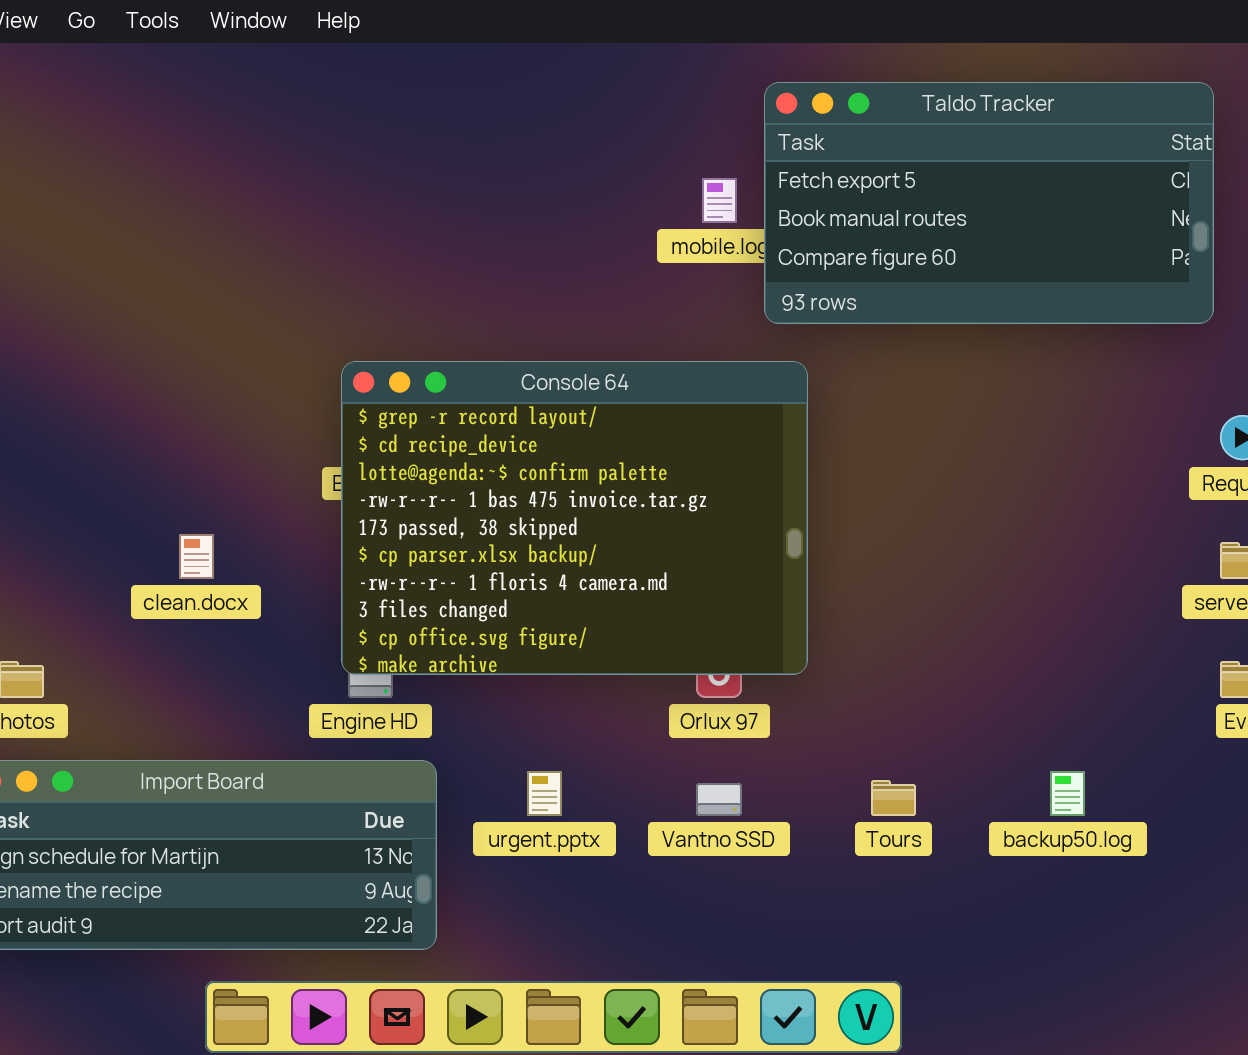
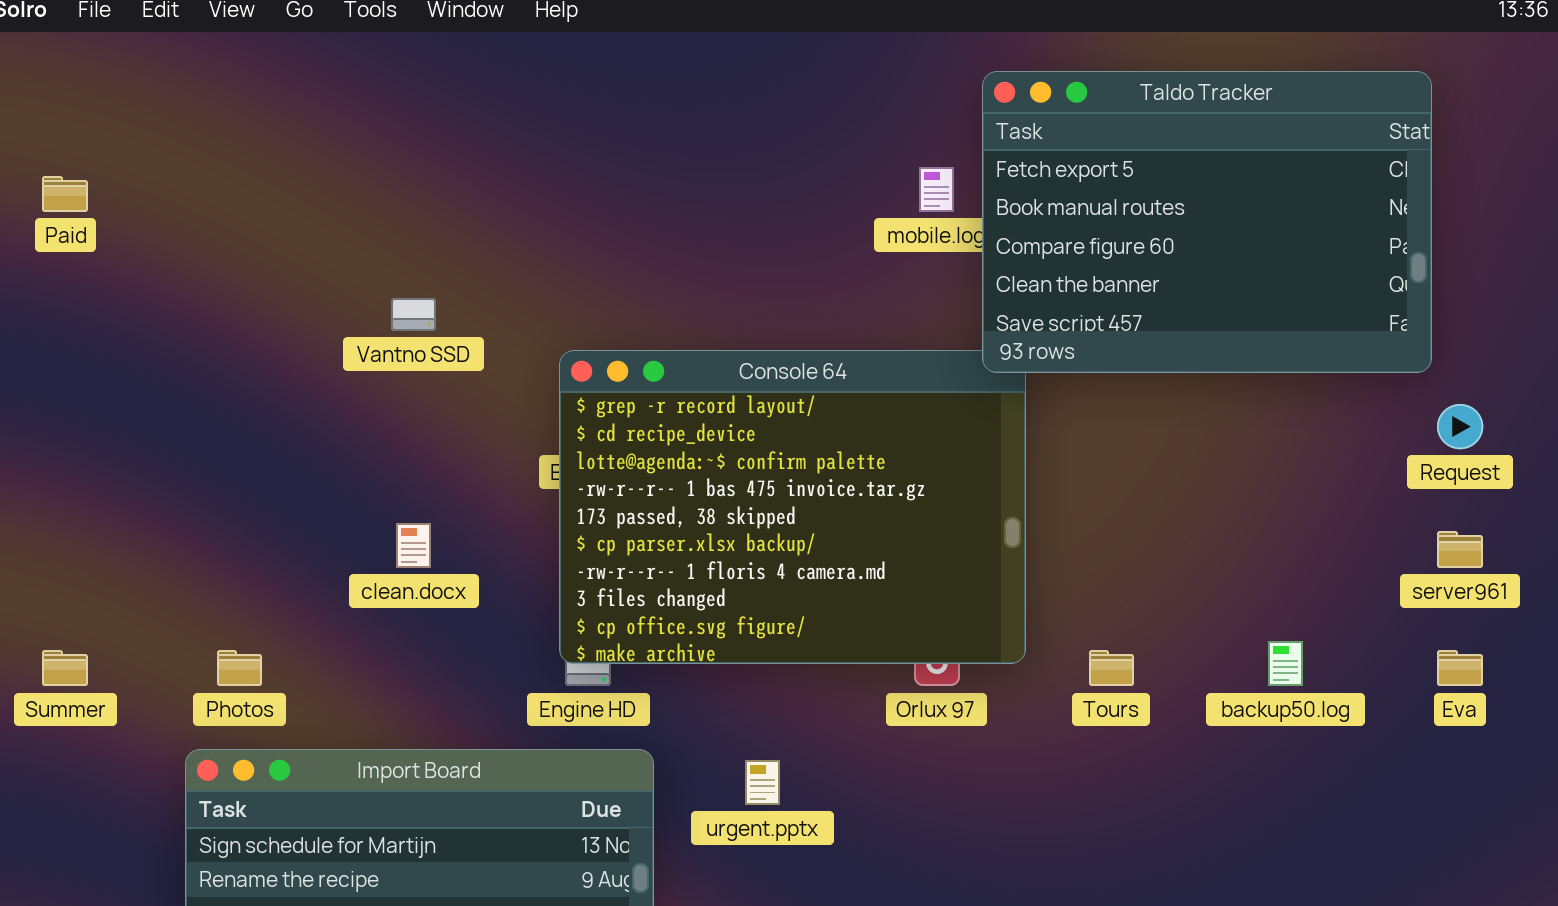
Taldo Tracker: [764,82,1214,324] -> [982,71,1432,373], resized
backup50.log: [1050,771,1085,816] -> [1268,641,1303,686], moved
Tours: [871,780,916,816] -> [1089,650,1134,686], moved
Vantno SSD: [696,783,742,816] -> [391,298,436,331], moved

